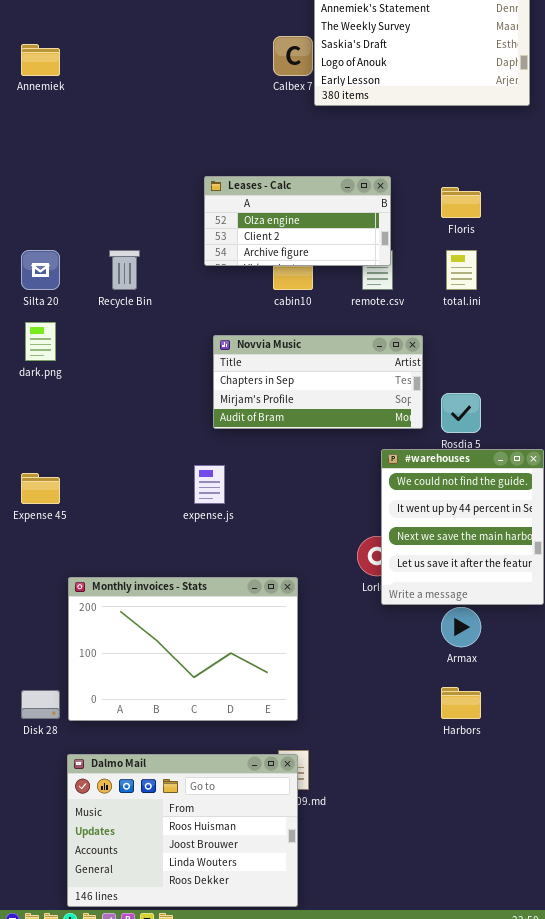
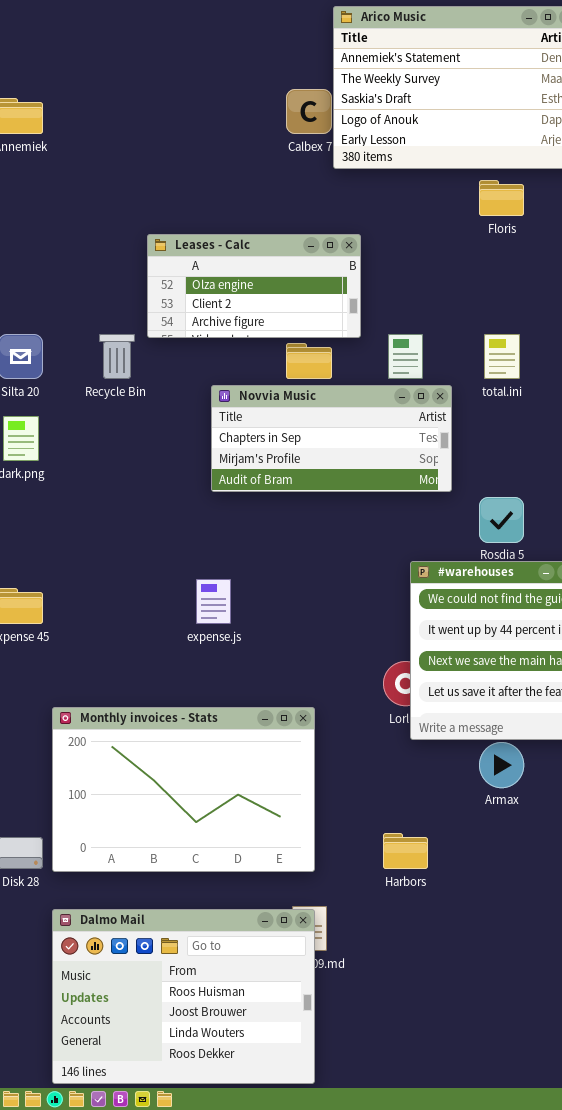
Leases - Calc: [204,176,391,266] -> [147,234,361,338], moved
Floris: [441,187,481,218] -> [479,180,524,216], moved
Novvia Music: [213,335,423,429] -> [211,385,452,492], moved
Harbors: [441,687,481,719] -> [383,833,428,869], moved

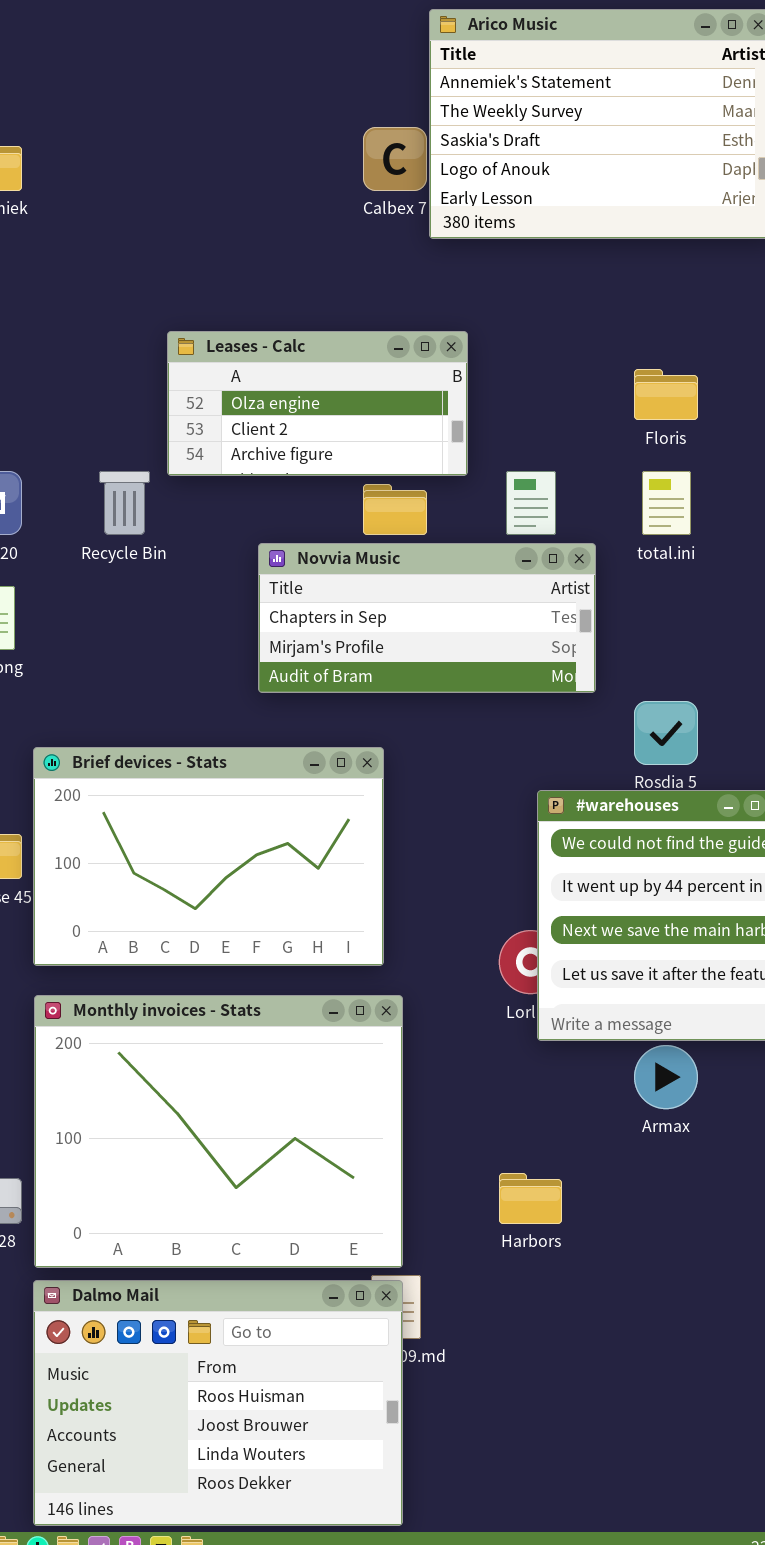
Floris: [479,180,524,216] -> [634,369,698,420], moved
Brief devices - Stats: none -> [33,747,384,966], opened
Monthly invoices - Stats: [52,707,315,872] -> [34,995,403,1268], resized

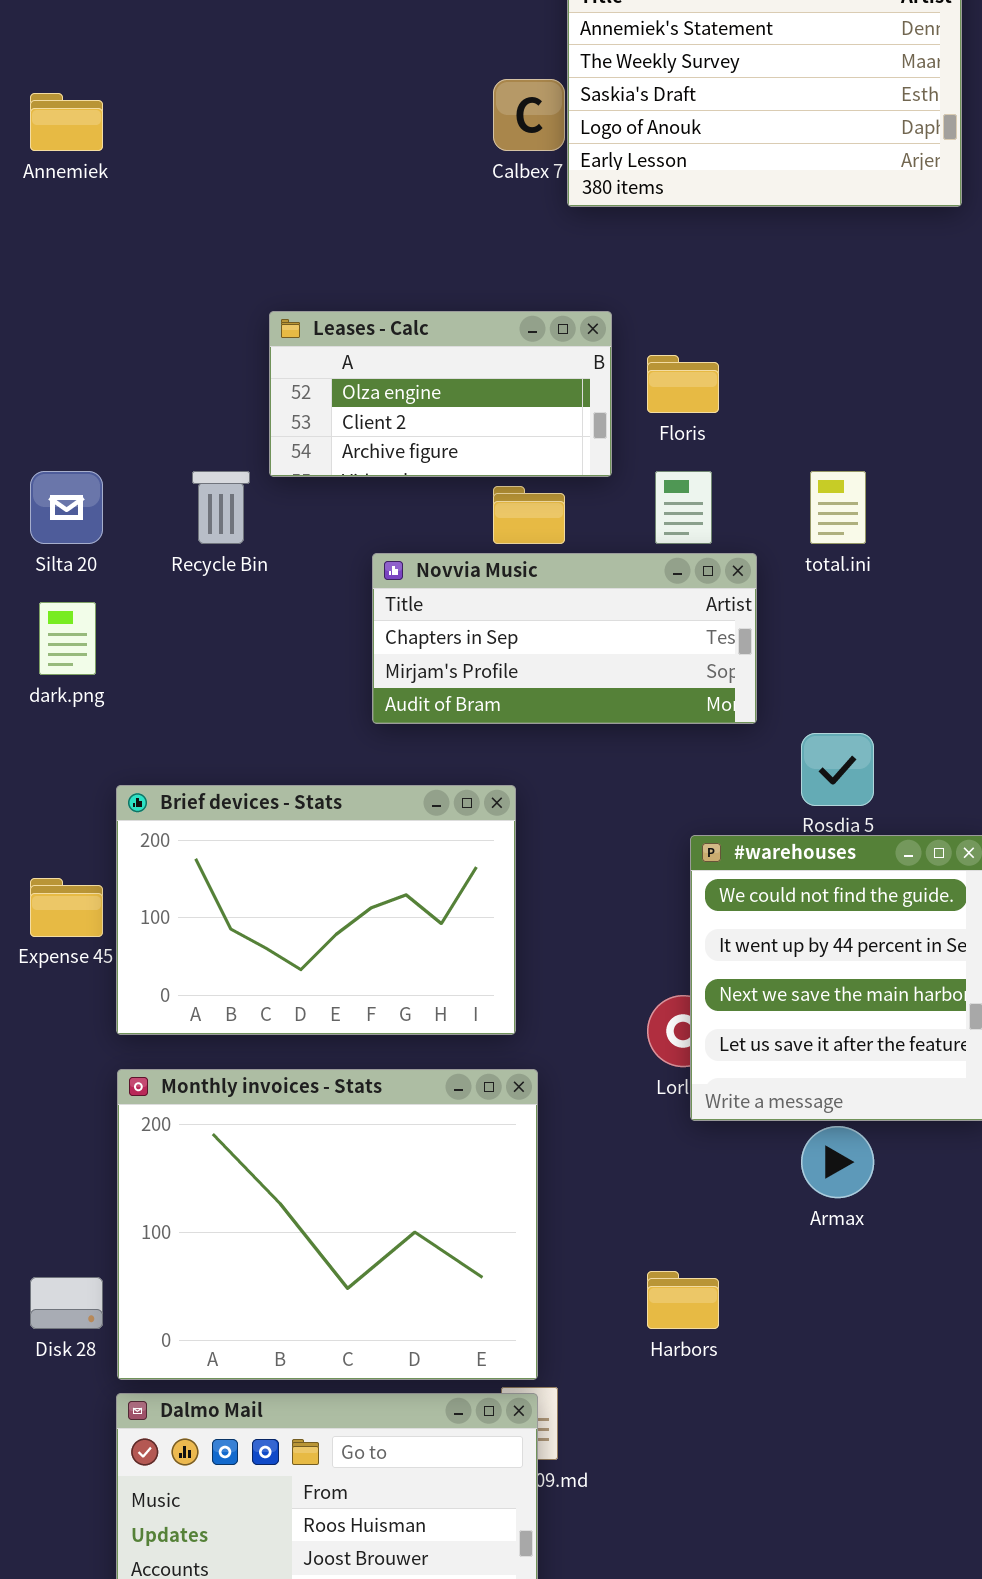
Floris: [634,369,698,420] -> [647,355,719,413], moved

